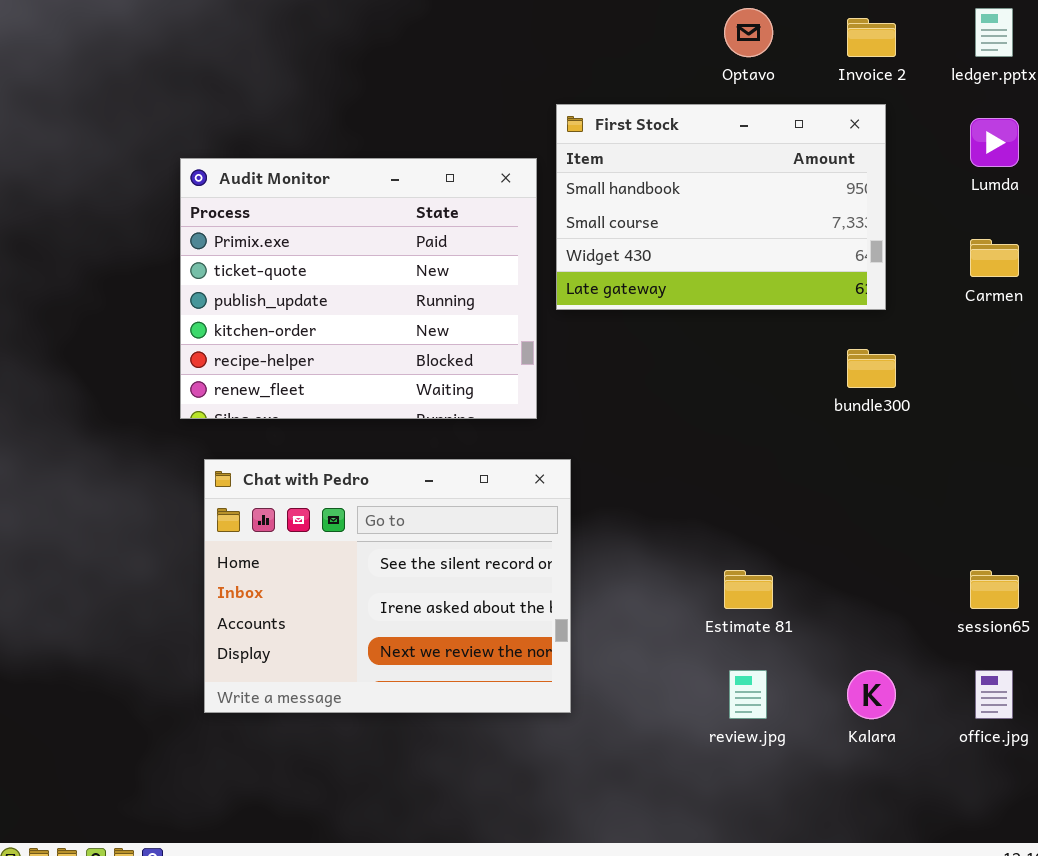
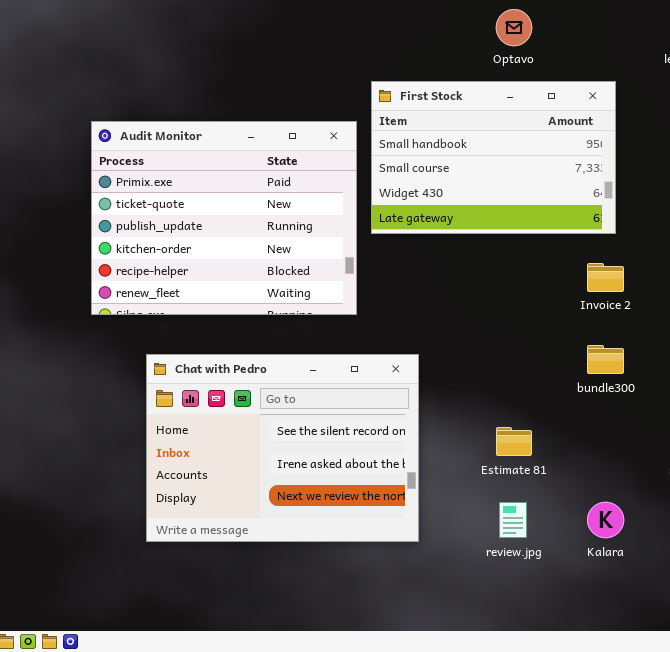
Invoice 2: [847,18,896,57] -> [587,263,624,292], moved
bundle300: [847,349,896,388] -> [587,345,624,374], moved
Chat with Pedro: [204,459,571,713] -> [146,354,419,542], moved

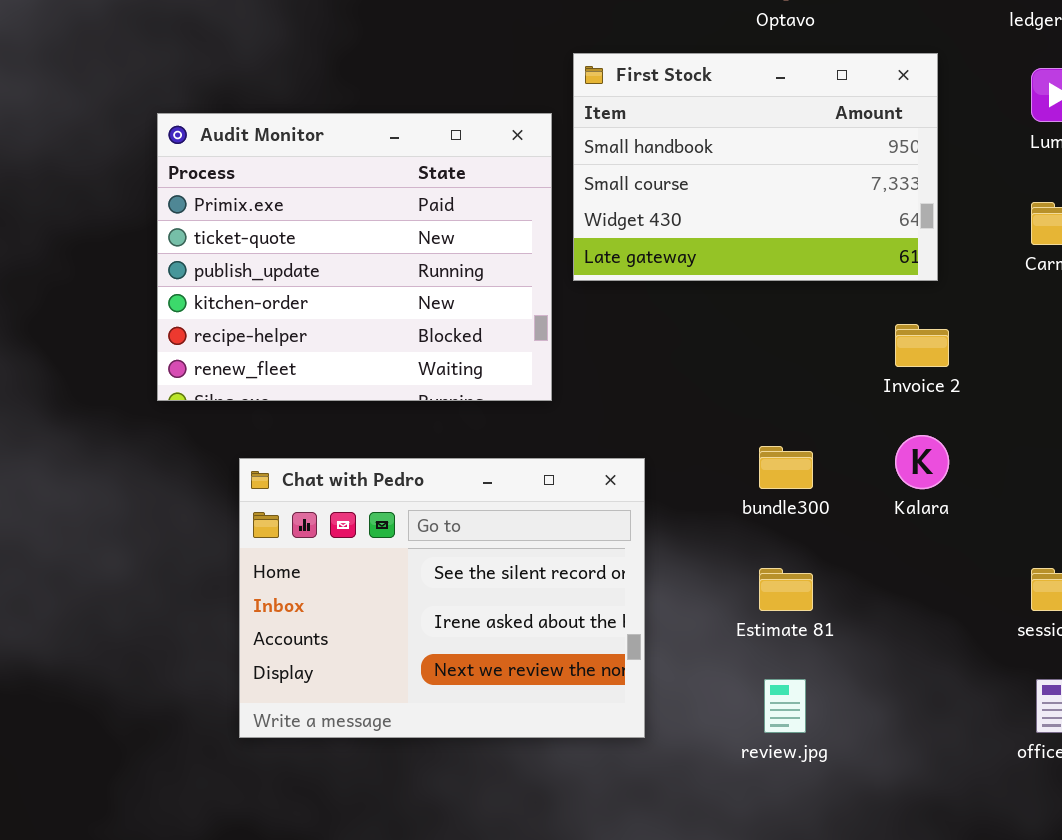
bundle300: [587,345,624,374] -> [759,446,813,489], moved
Kalara: [587,502,624,538] -> [895,435,949,489], moved

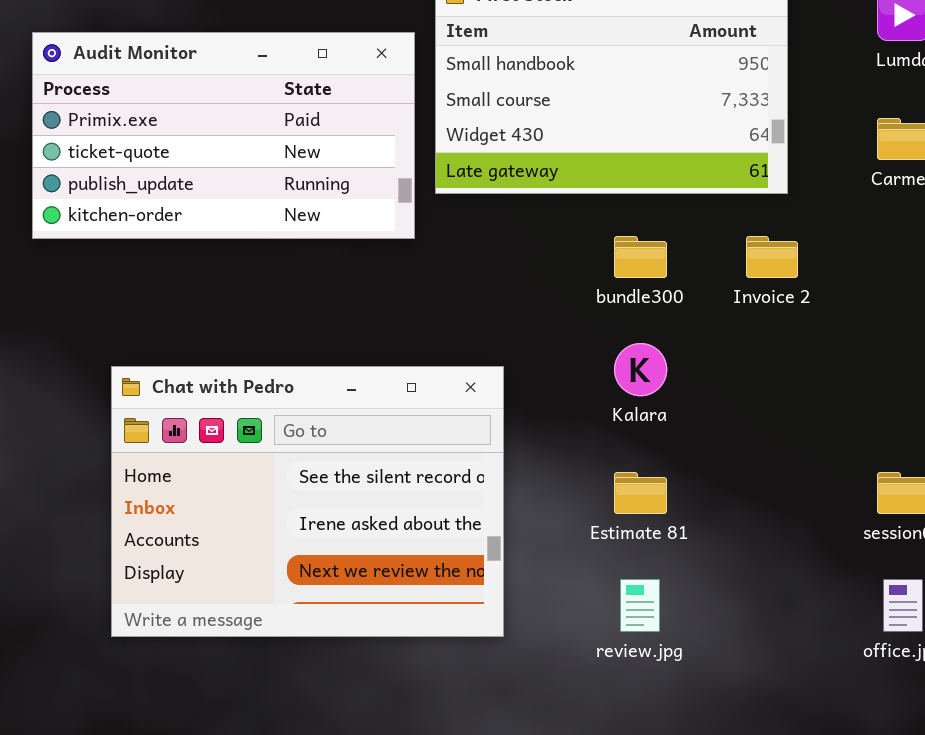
Audit Monitor: [157,113,552,401] -> [32,32,415,239], resized
Kalara: [895,435,949,489] -> [614,343,667,396], moved
bundle300: [759,446,813,489] -> [614,236,667,278], moved

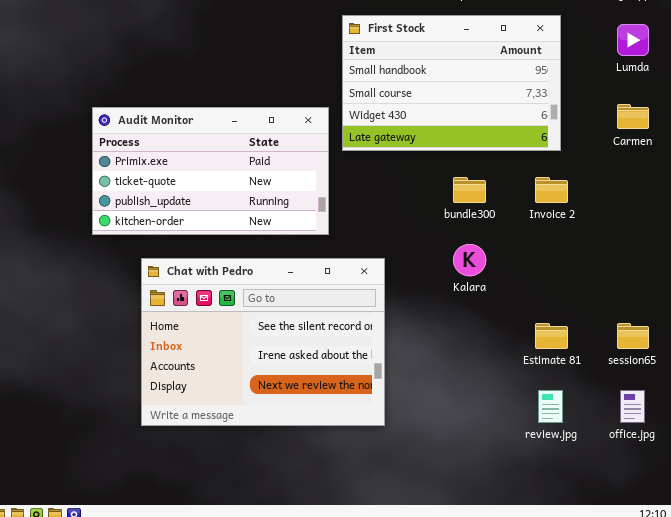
Audit Monitor: [32,32,415,239] -> [92,107,329,235], moved
Estimate 81: [614,472,667,514] -> [535,323,568,349], moved
review.jpg: [620,579,660,632] -> [538,390,563,423], moved

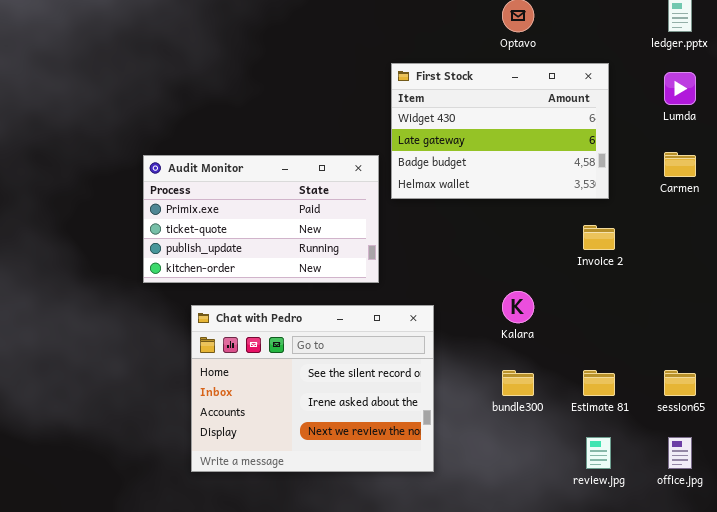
First Stock: [342,15,561,151] -> [391,63,609,199], scrolled down 2 rows
bundle300: [453,177,486,203] -> [502,370,534,396], moved

